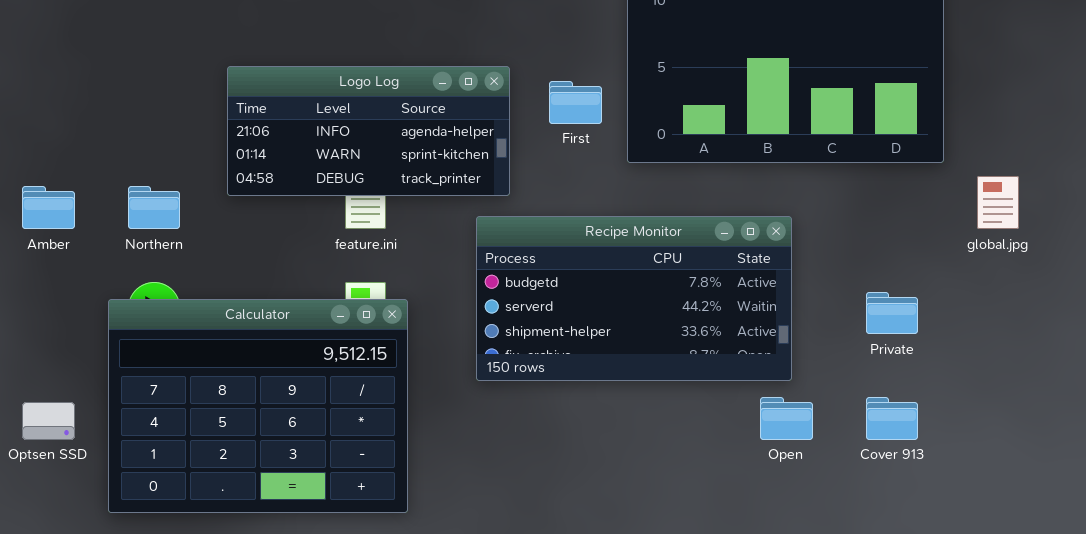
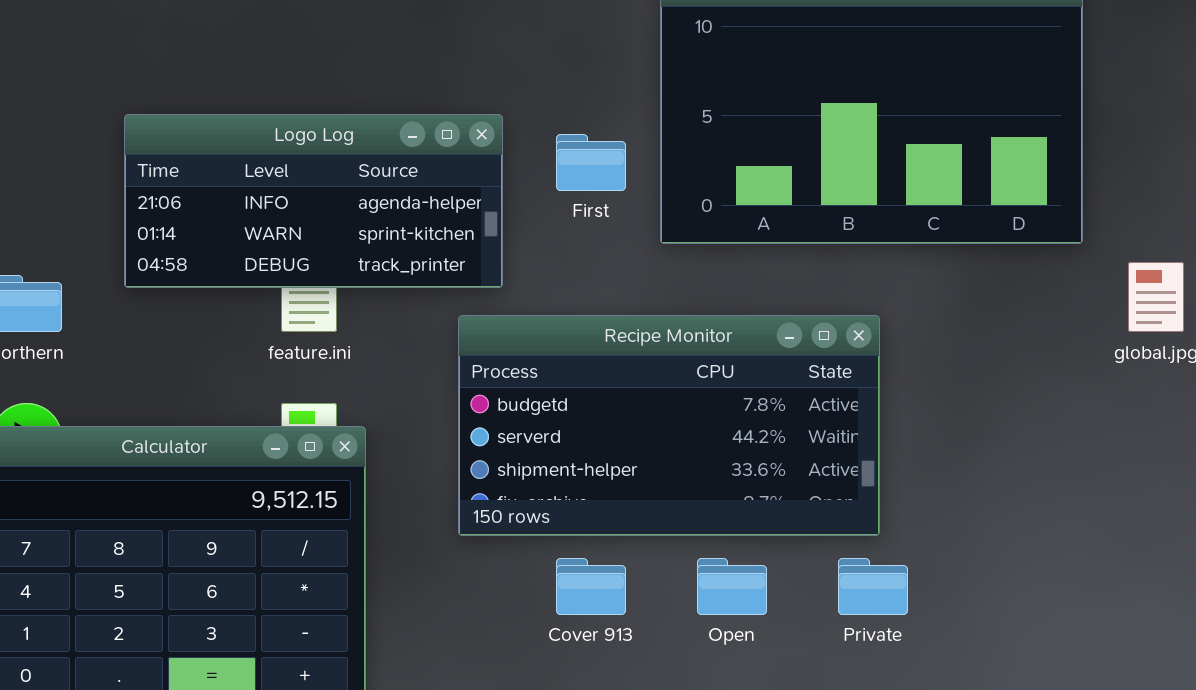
Private: [866,292,918,334] -> [838,558,908,615], moved
Open: [760,397,813,440] -> [697,558,767,615], moved
Cover 913: [866,397,918,440] -> [556,558,626,615], moved

